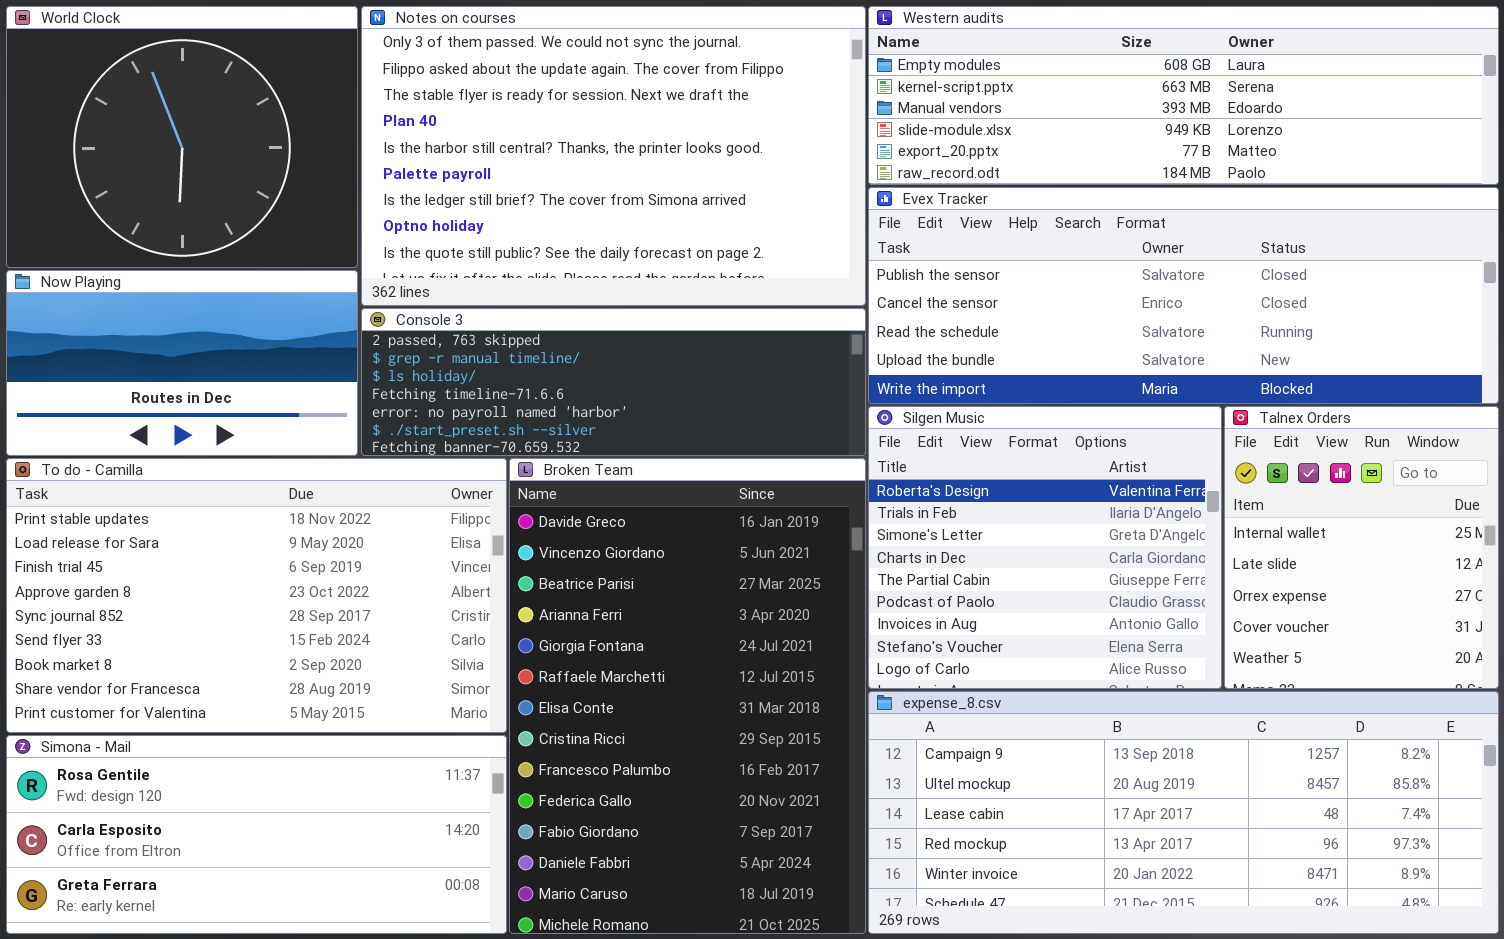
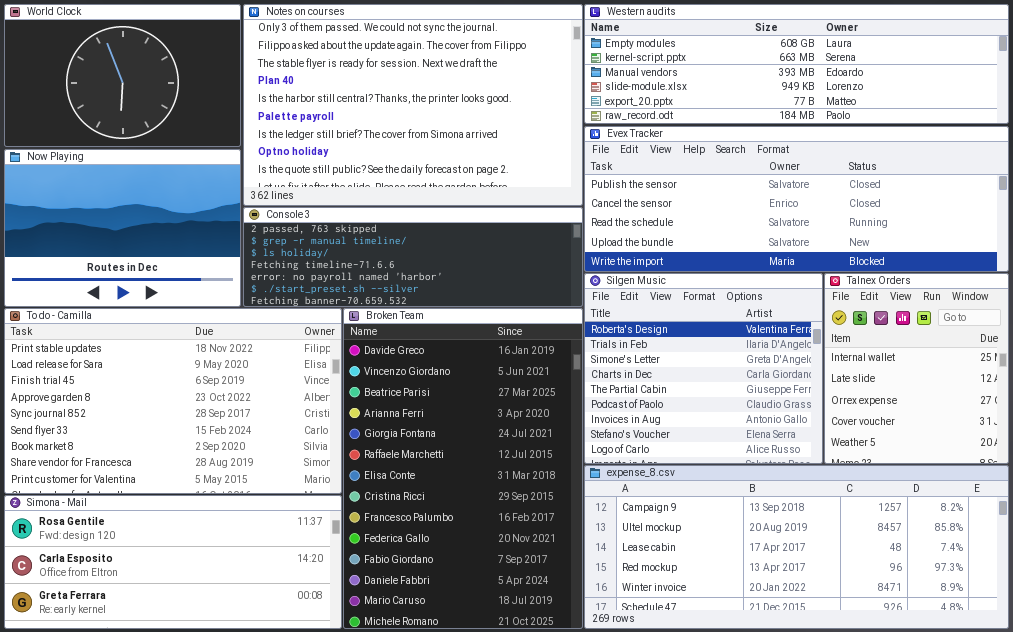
World Clock: [6,6,358,268] -> [4,4,241,147], resized
Now Playing: [6,270,358,456] -> [4,149,241,307], resized

